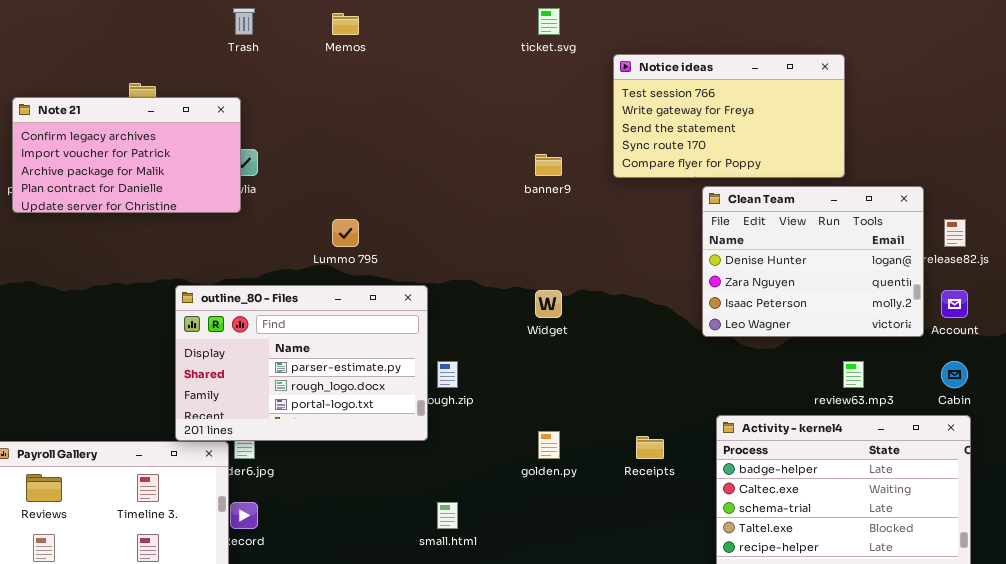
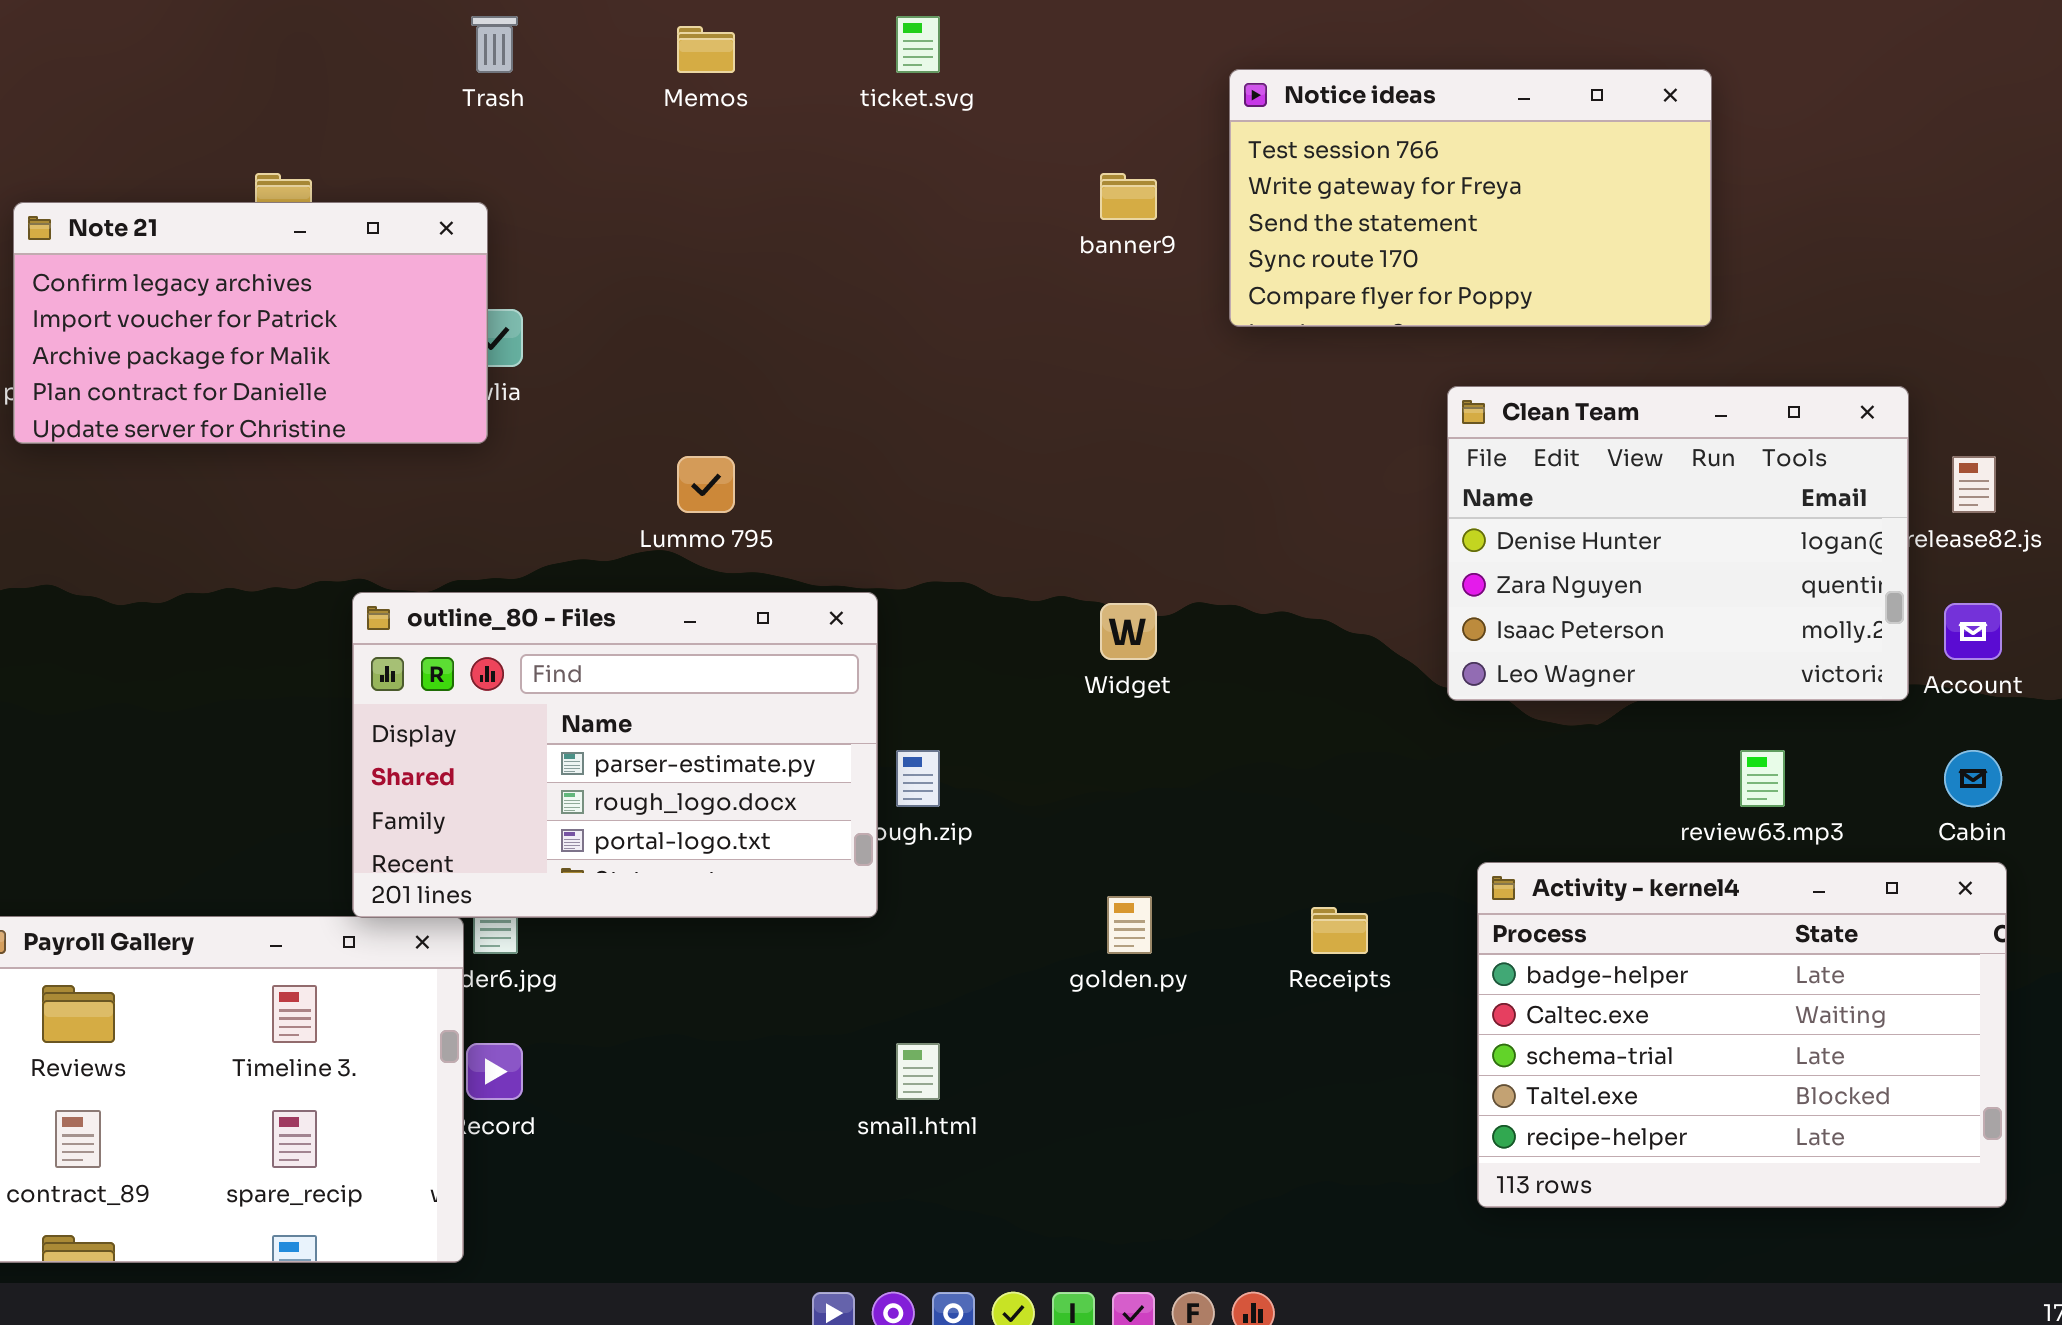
ticket.svg: [538,8,560,35] -> [896,16,940,73], moved
Notice ideas: [613,54,845,178] -> [1229,69,1712,327], moved
banner9: [535,154,562,176] -> [1100,173,1157,220], moved

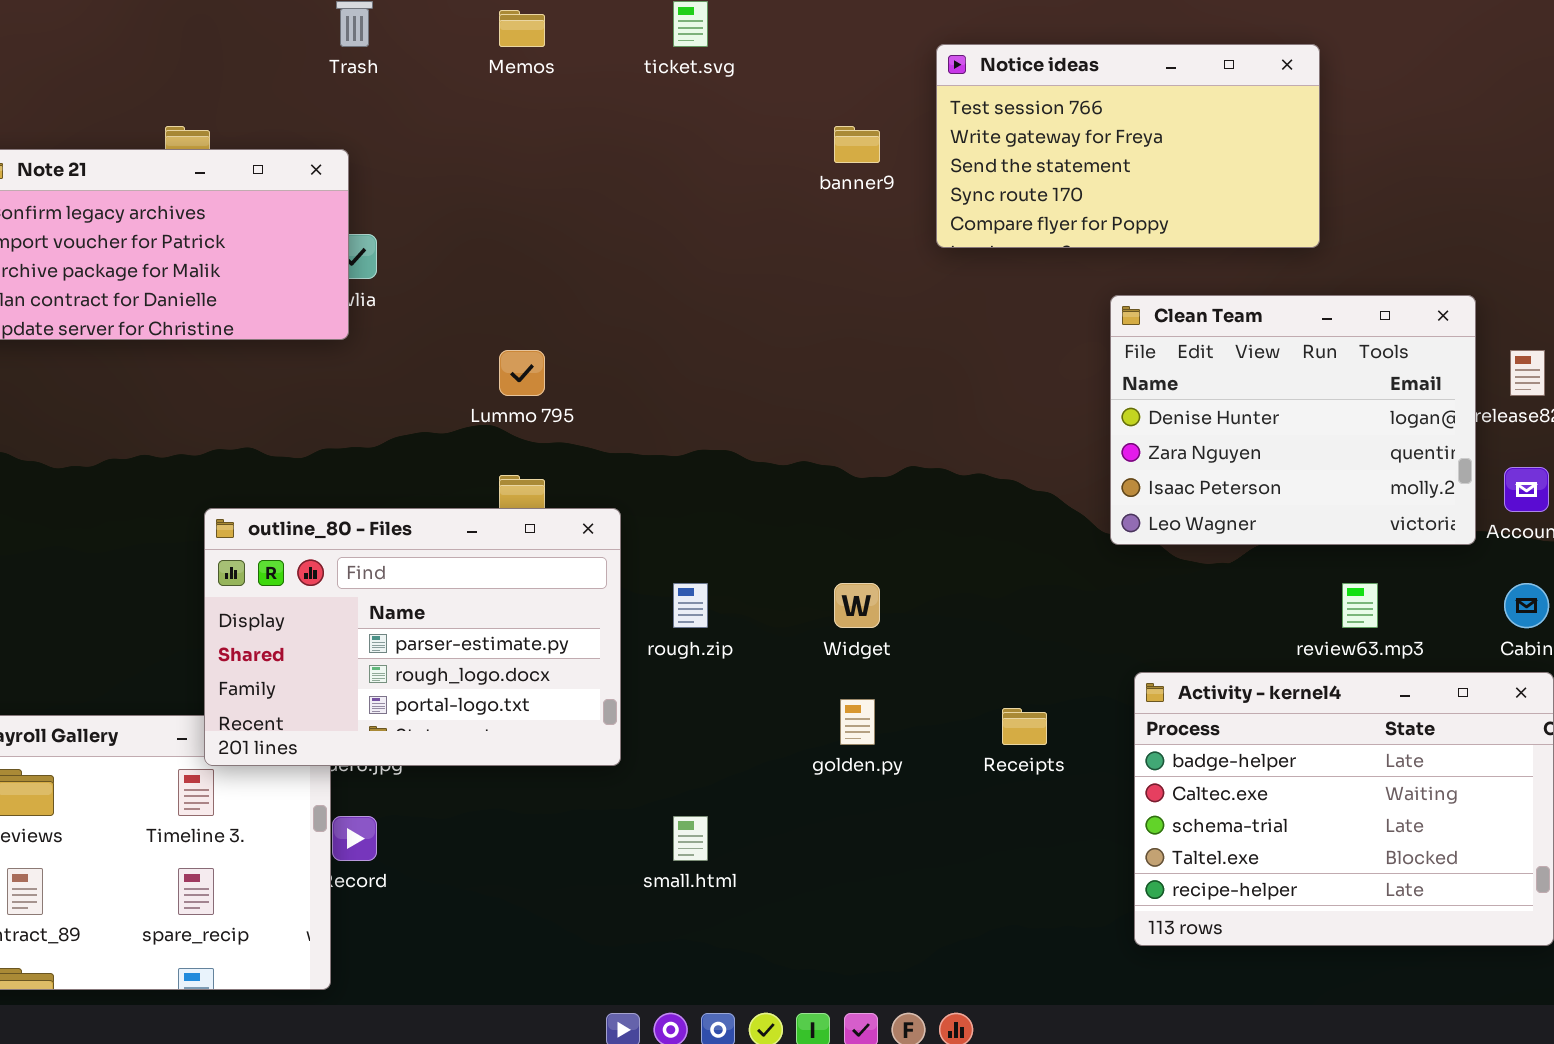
outline_80 - Files: [352,592,878,918] -> [204,508,621,766], moved
Widget: [1100,603,1157,660] -> [834,583,880,628], moved

